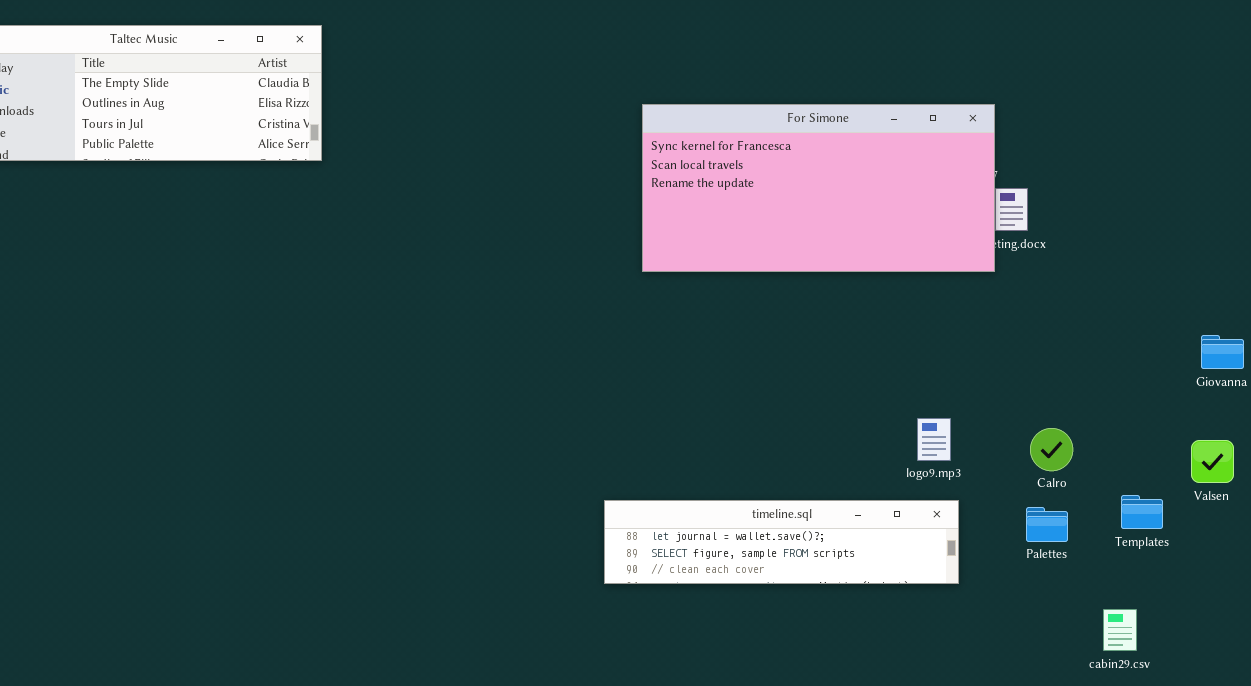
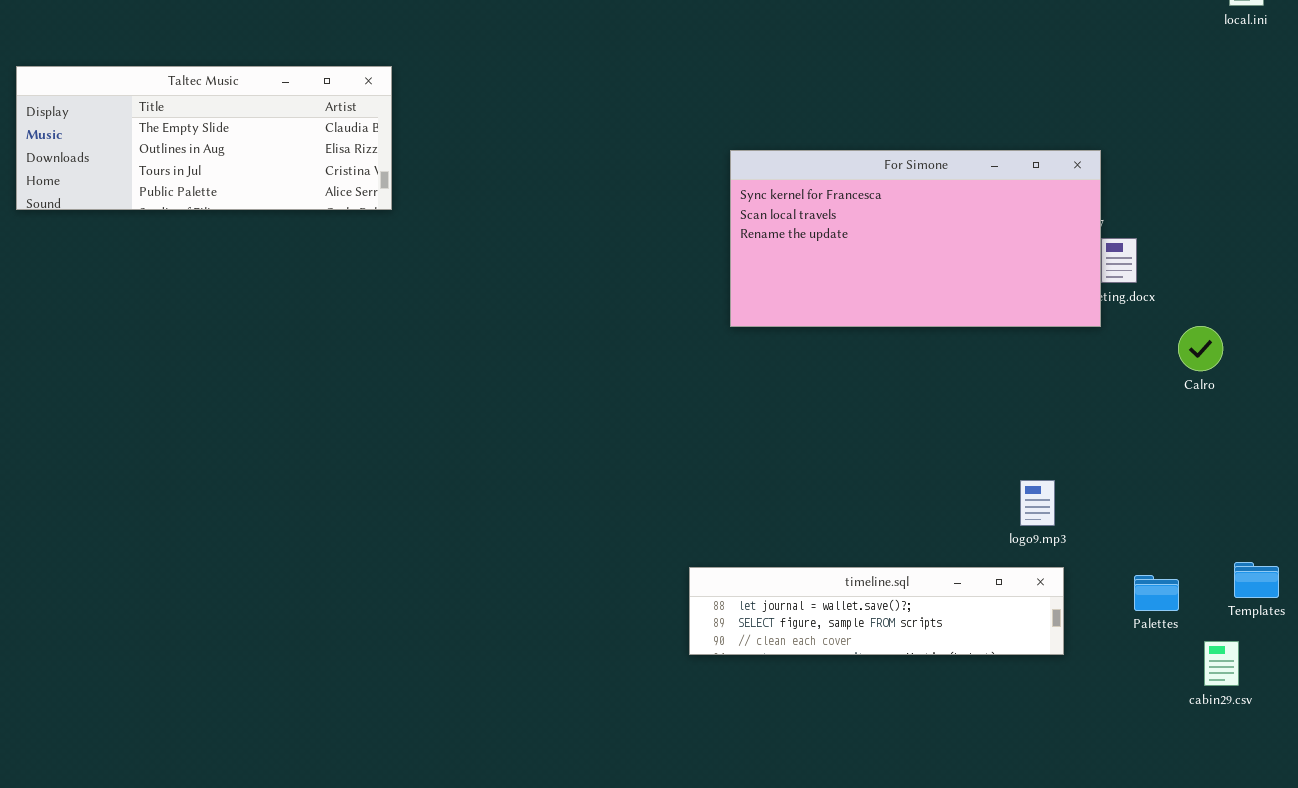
Calro: [1030,428,1073,471] -> [1178,326,1223,371], moved
cabin29.csv: [1103,609,1137,651] -> [1204,641,1239,686], moved

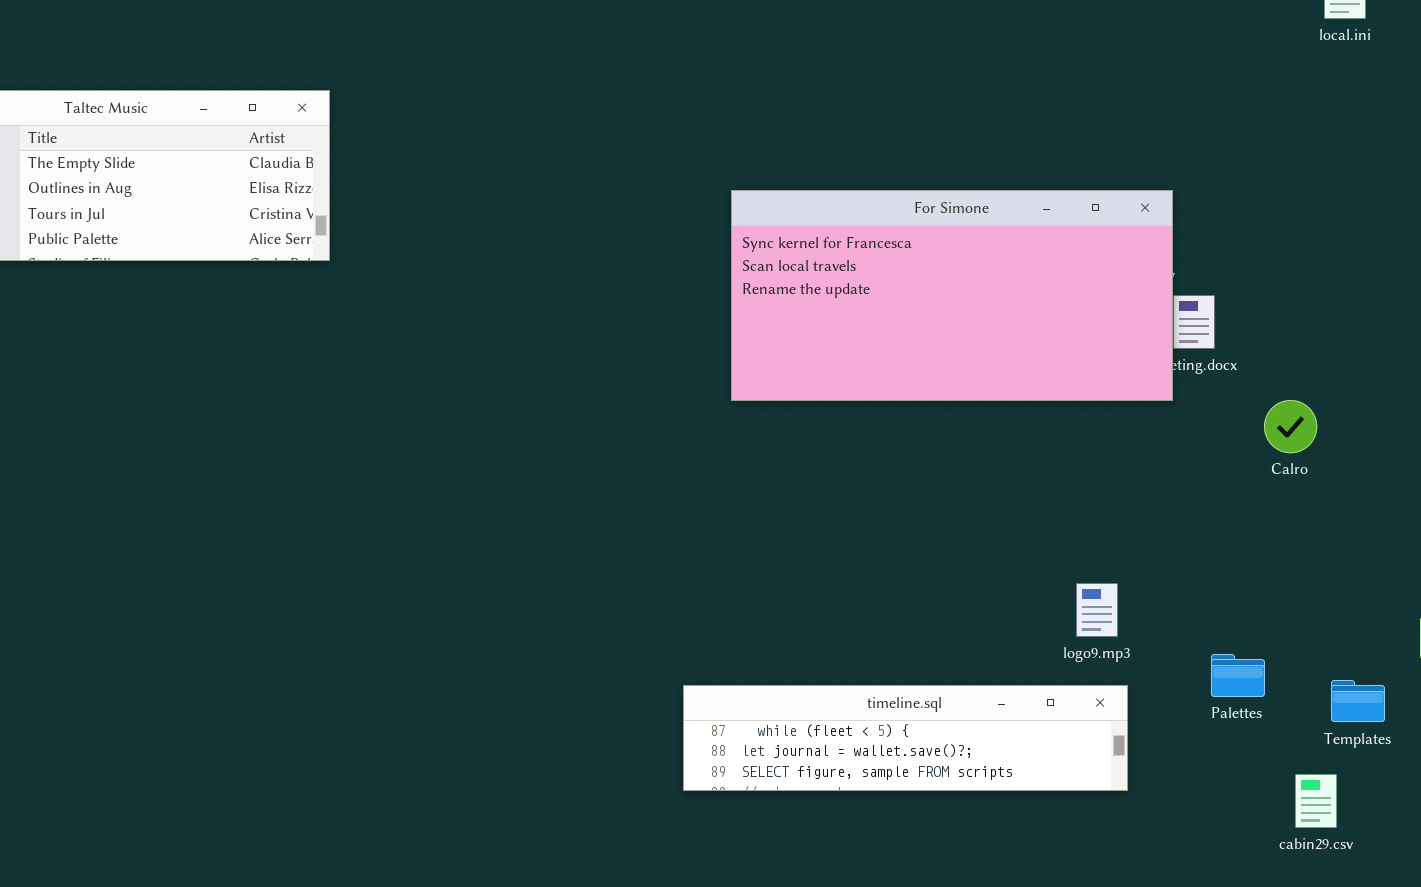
timeline.sql: [689,567,1064,655] -> [683,685,1128,791], scrolled up 1 row
Palettes: [1134,575,1179,611] -> [1211,654,1265,697], moved

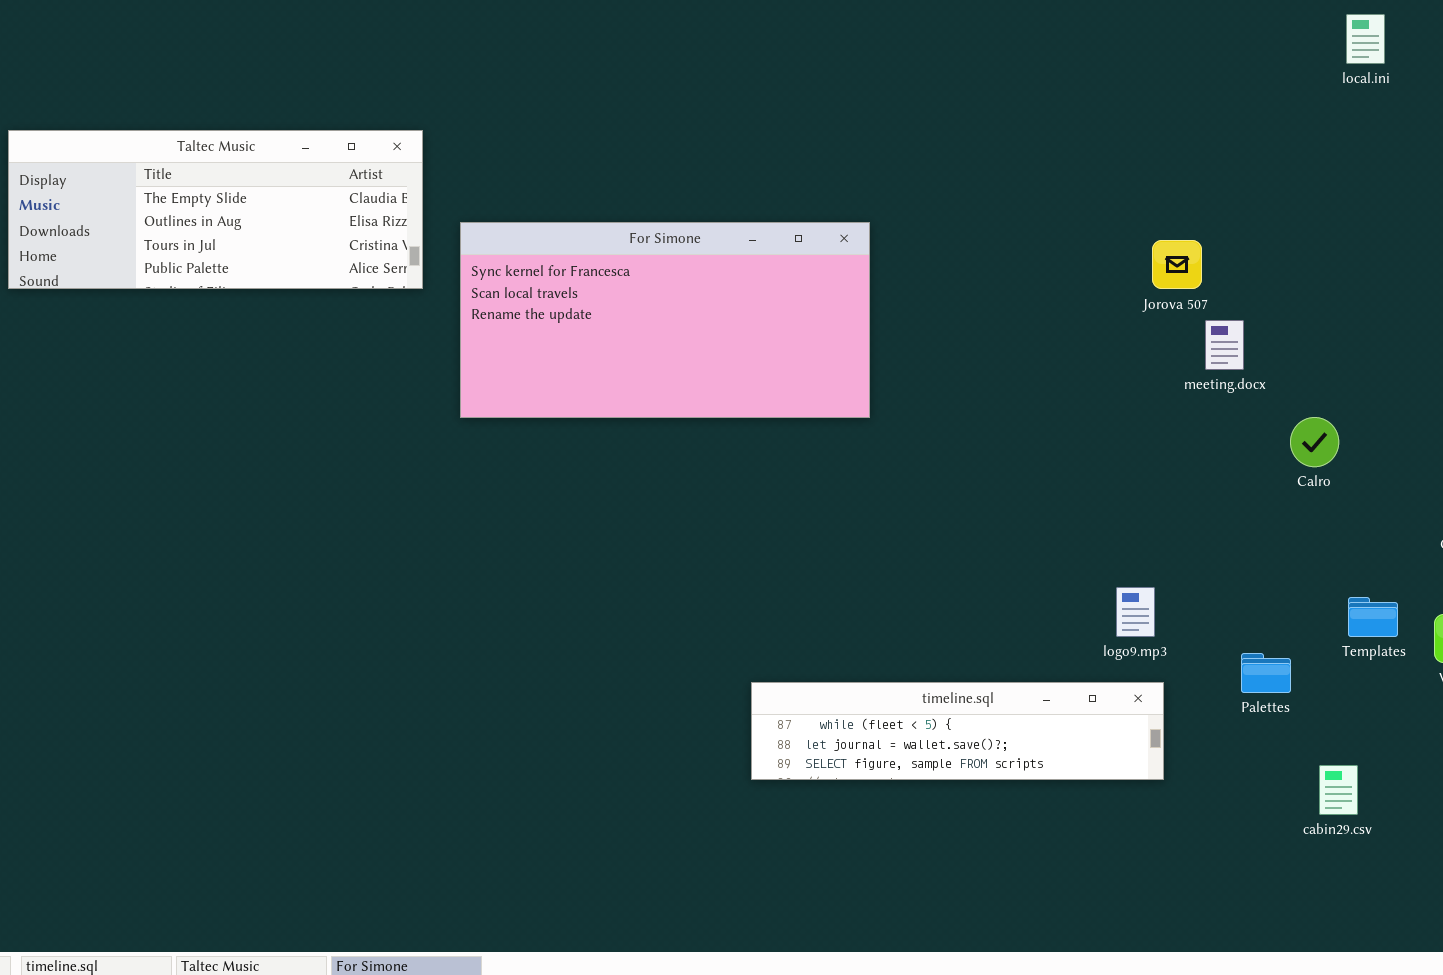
For Simone: [731,190,1173,401] -> [460,222,870,418], moved
Templates: [1331,680,1385,722] -> [1348,597,1398,637], moved

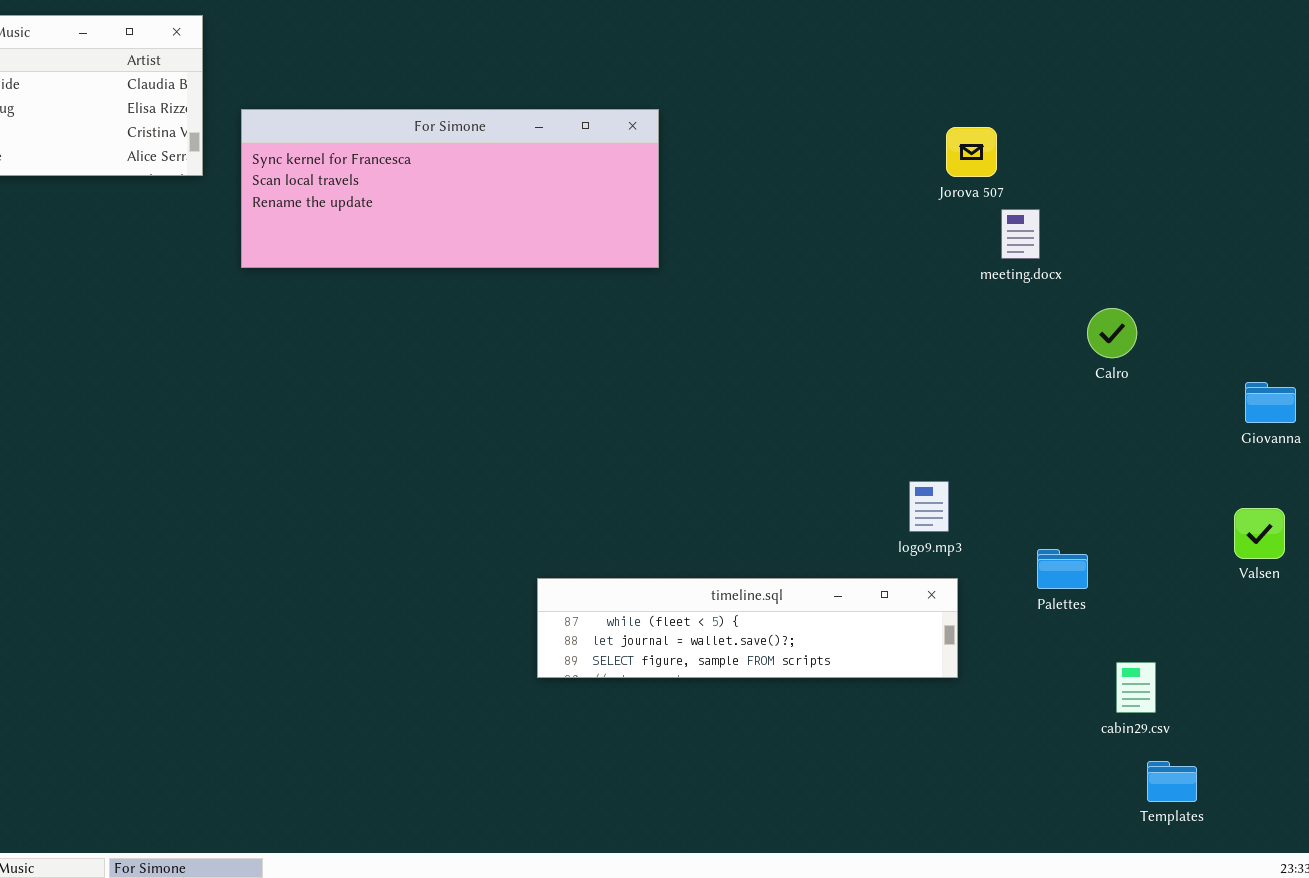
For Simone: [460,222,870,418] -> [241,109,659,268], resized
Templates: [1348,597,1398,637] -> [1147,761,1197,802], moved

